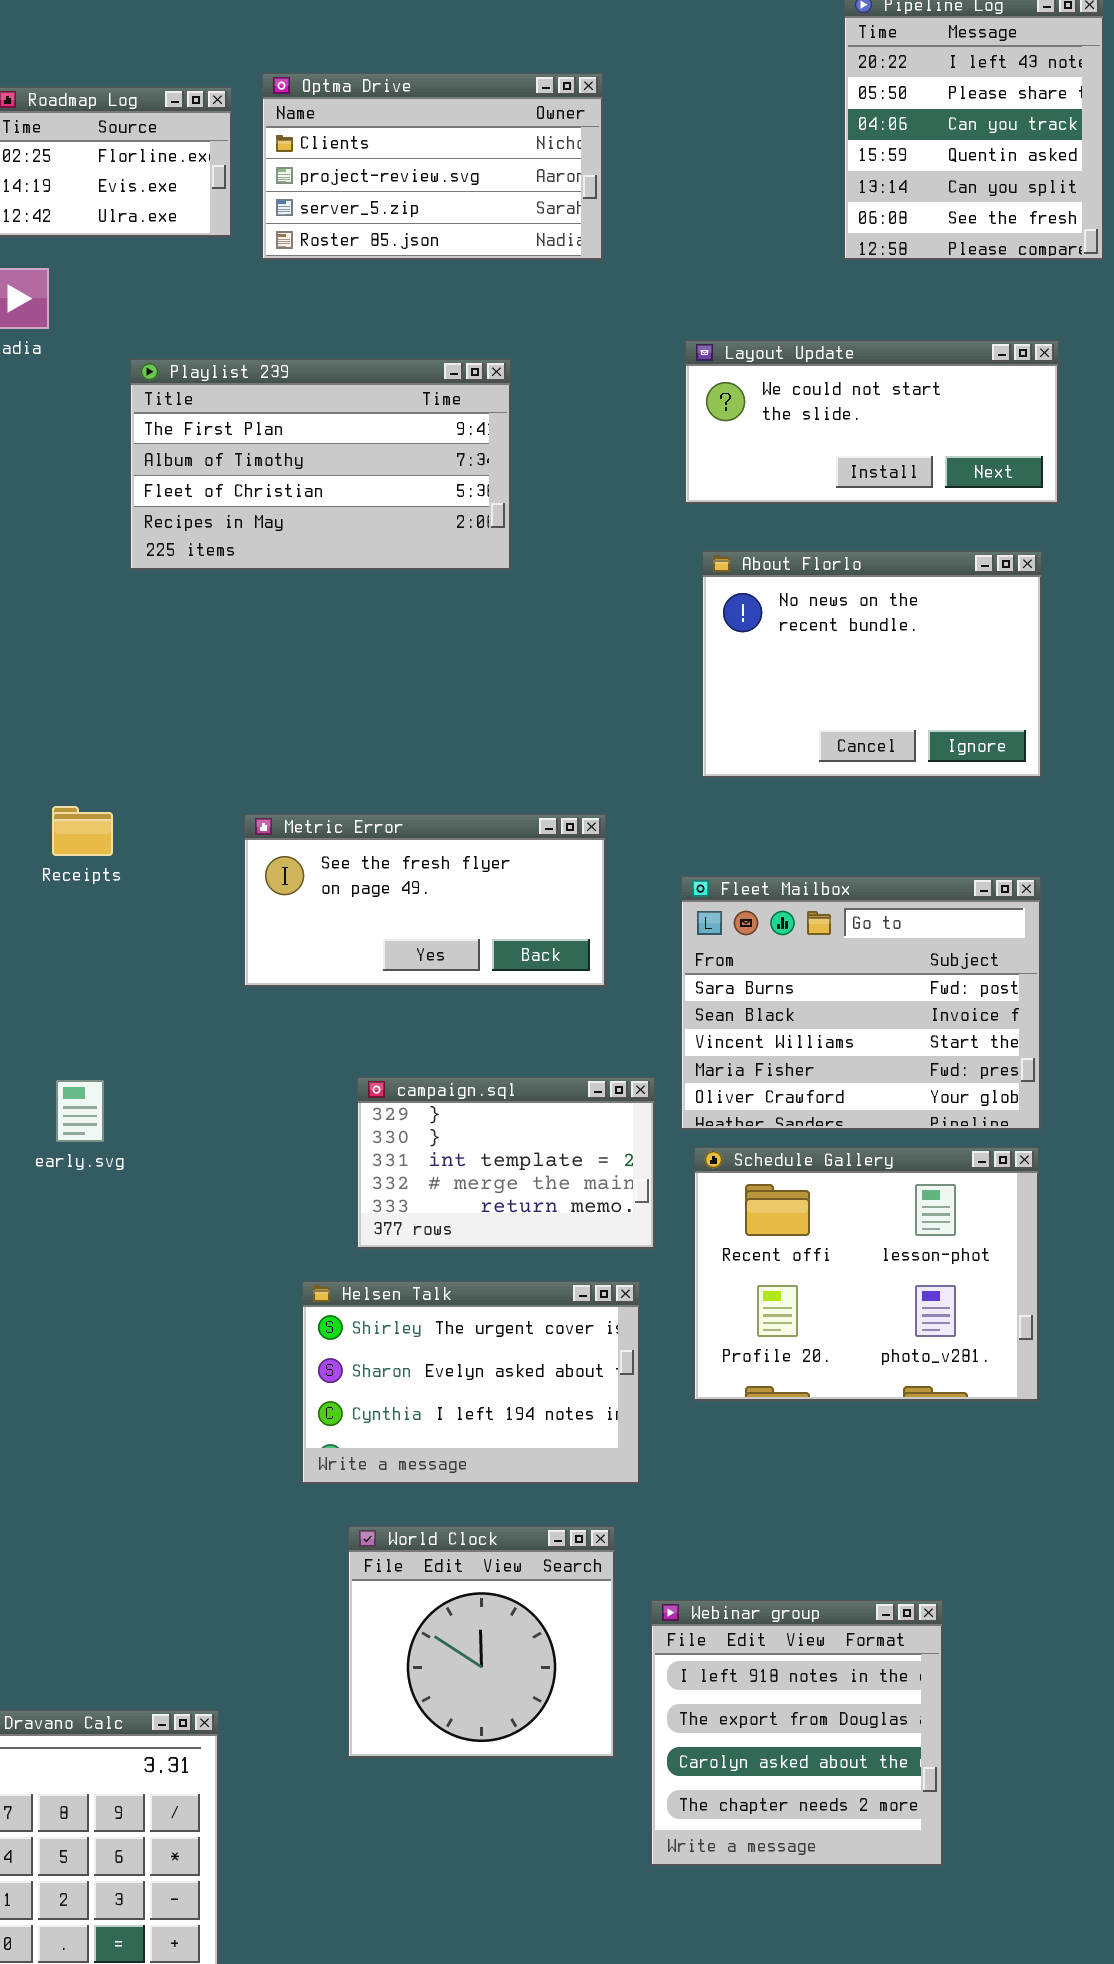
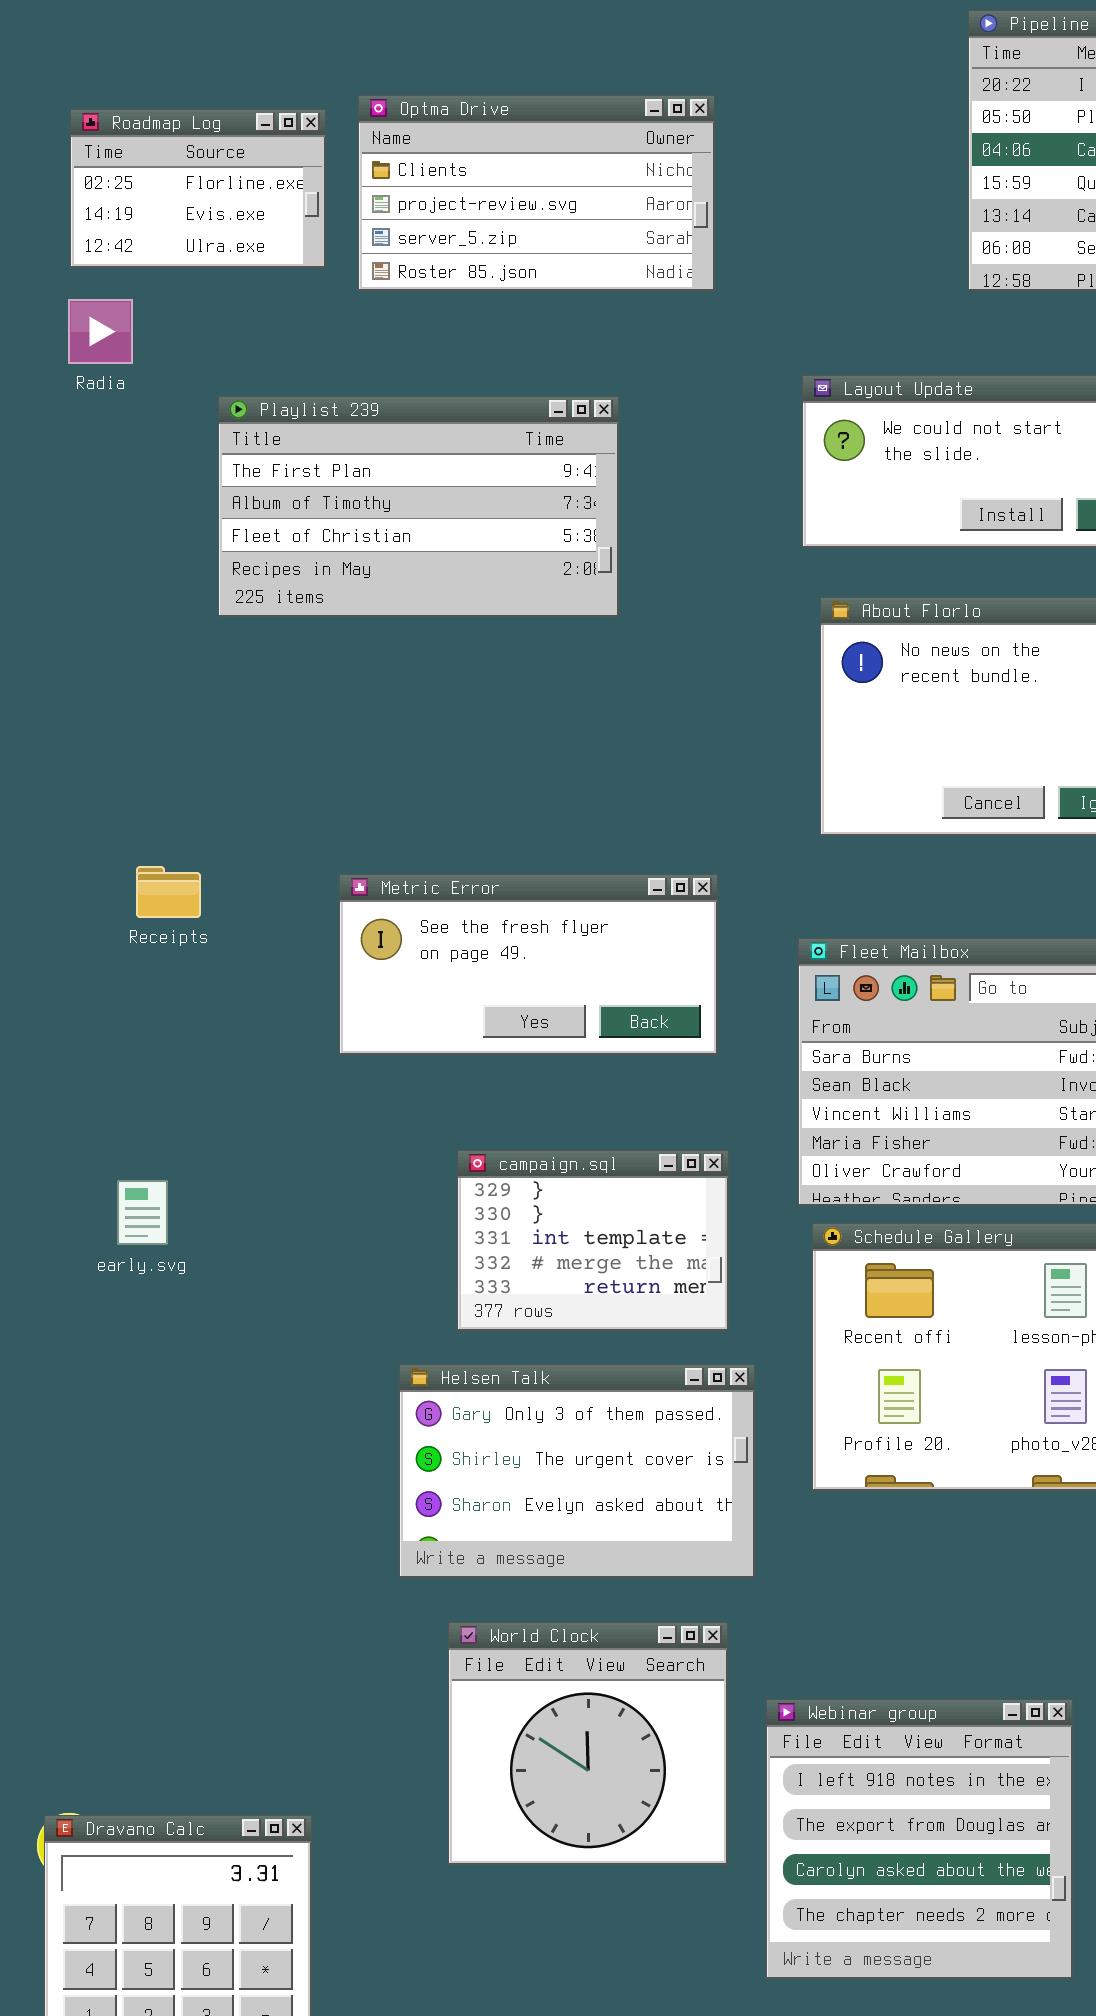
campaign.sql: [357,1077,655,1249] -> [457,1150,729,1331], resized
early.svg: [56,1080,104,1142] -> [117,1180,168,1245], moved
Helsen Talk: [302,1281,640,1484] -> [399,1364,755,1578], scrolled up 1 row

